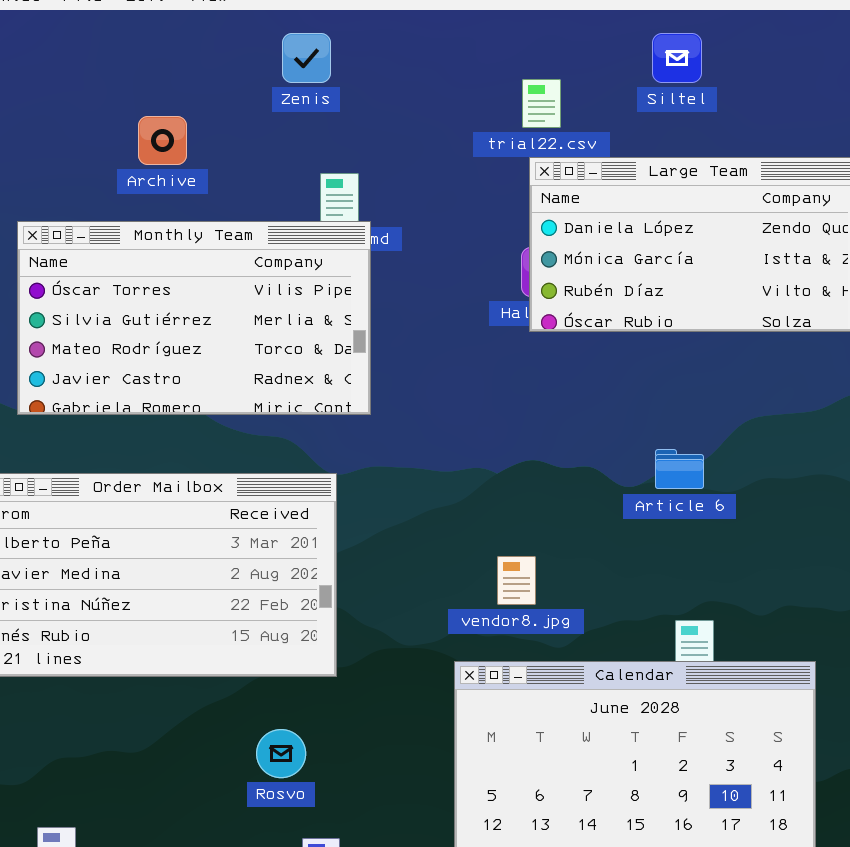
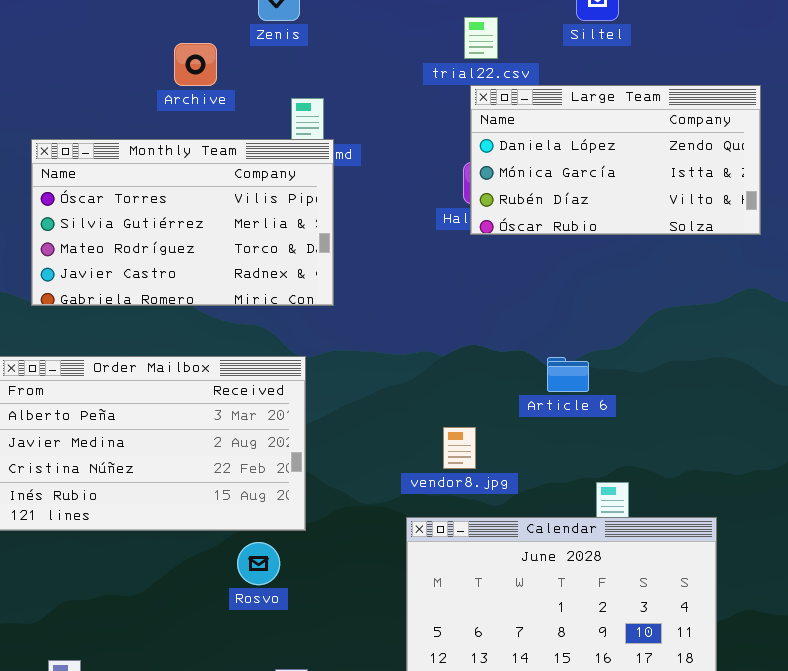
Archive: [138,116,187,165] -> [174,43,217,86], moved
Article 6: [655,449,704,489] -> [547,357,589,392], moved
Rosvo: [256,729,306,778] -> [237,542,280,585], moved

